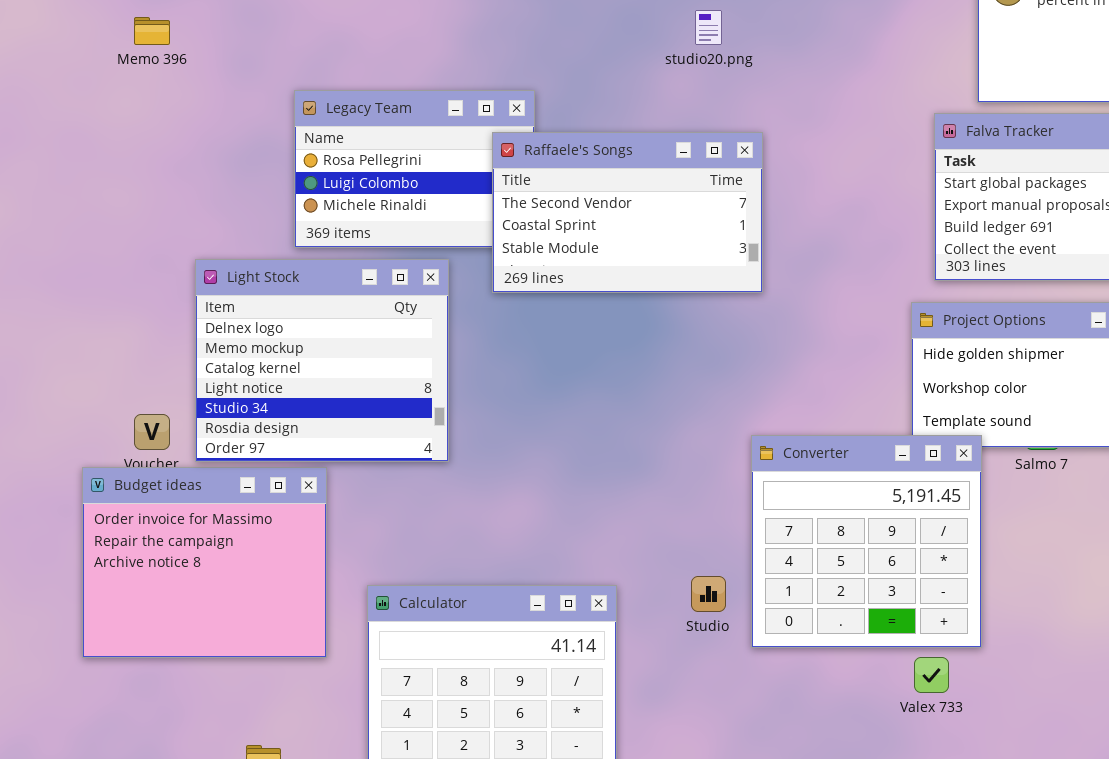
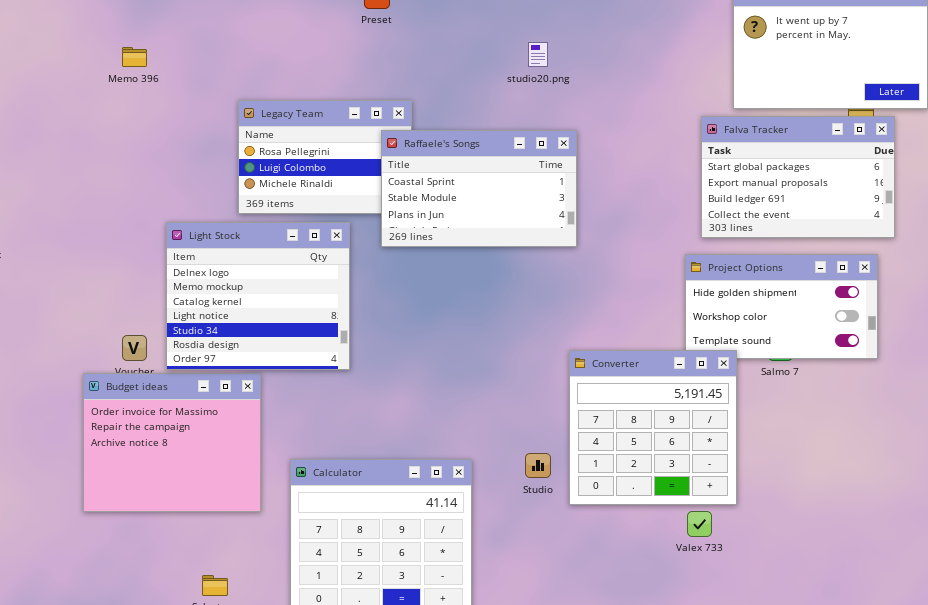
Raffaele's Songs: [492,132,763,293] -> [381,130,577,247], scrolled down 1 row

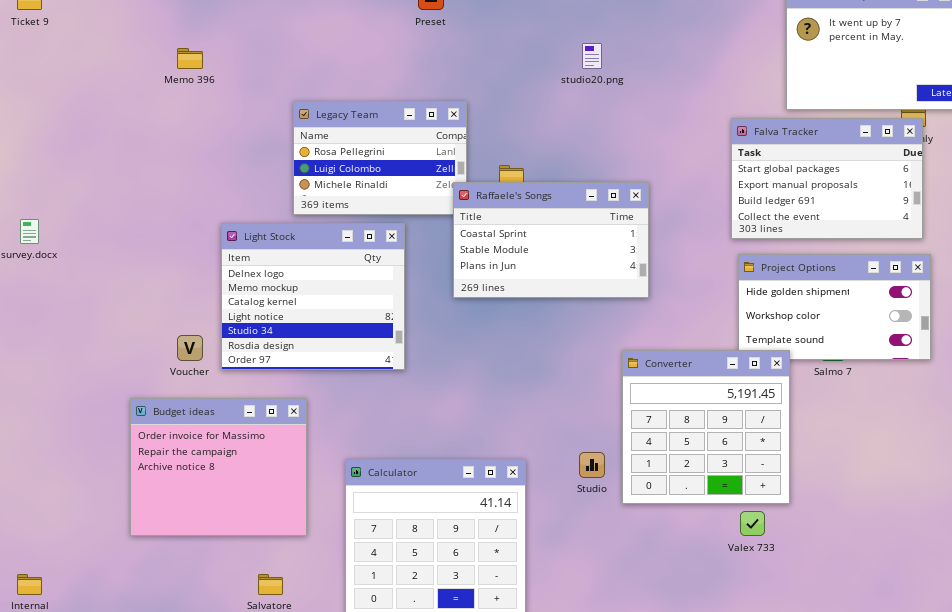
Falva Tracker: [701,116,895,238] -> [731,118,923,239], moved
Raffaele's Songs: [381,130,577,247] -> [453,182,649,298], moved
Budget ideas: [83,373,261,512] -> [130,398,307,536], moved

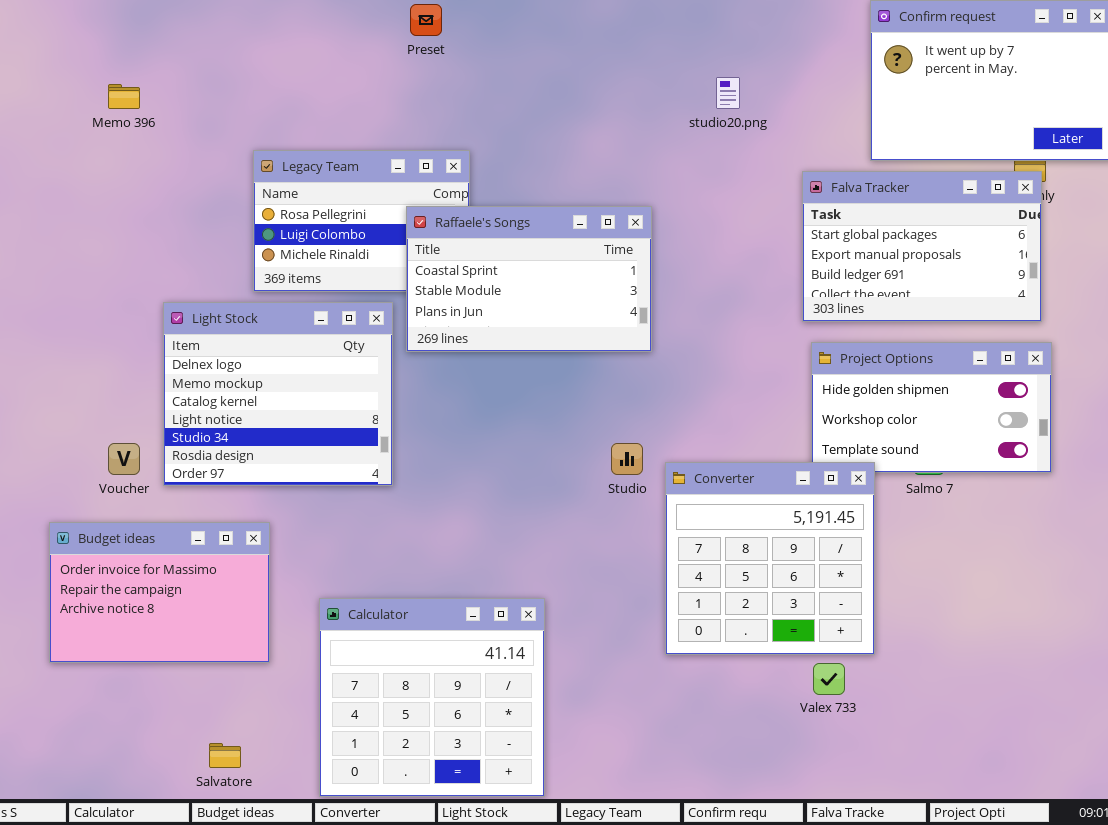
studio20.png: [582,43,602,69] -> [716,77,740,109], moved
Raffaele's Songs: [453,182,649,298] -> [406,206,652,352], moved
Budget ideas: [130,398,307,536] -> [49,522,270,663], resized
Studio: [579,452,605,478] -> [611,443,643,475], moved

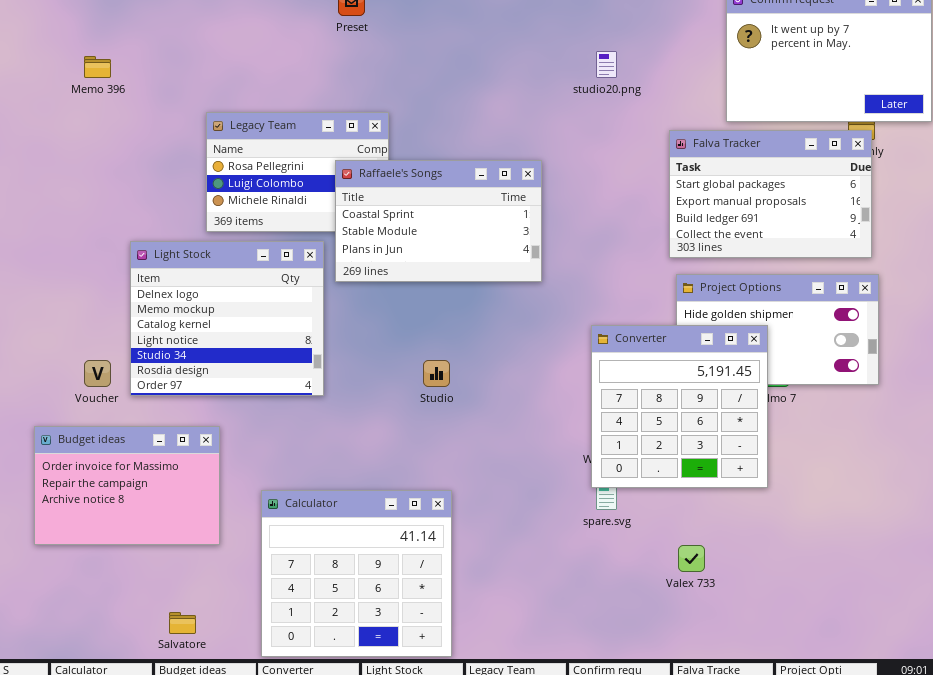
Studio: [611,443,643,475] -> [423,360,450,387], moved
Converter: [665,462,875,655] -> [591,325,768,488], moved

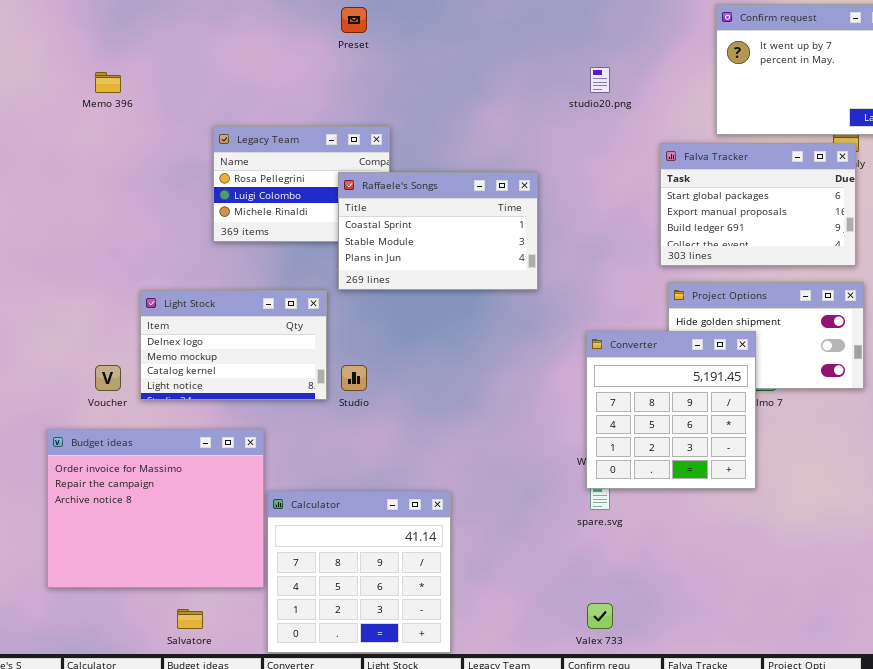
Light Stock: [130,241,324,396] -> [140,290,327,400], resized
Studio: [423,360,450,387] -> [341,365,367,391], moved
Budget ideas: [34,426,220,545] -> [47,429,264,588], resized
Valex 733: [678,545,705,572] -> [587,603,613,629], moved

